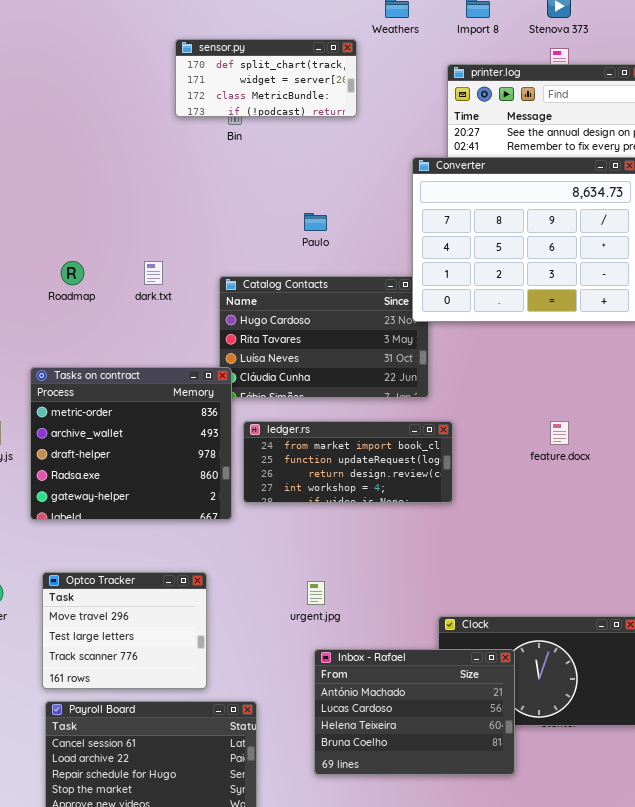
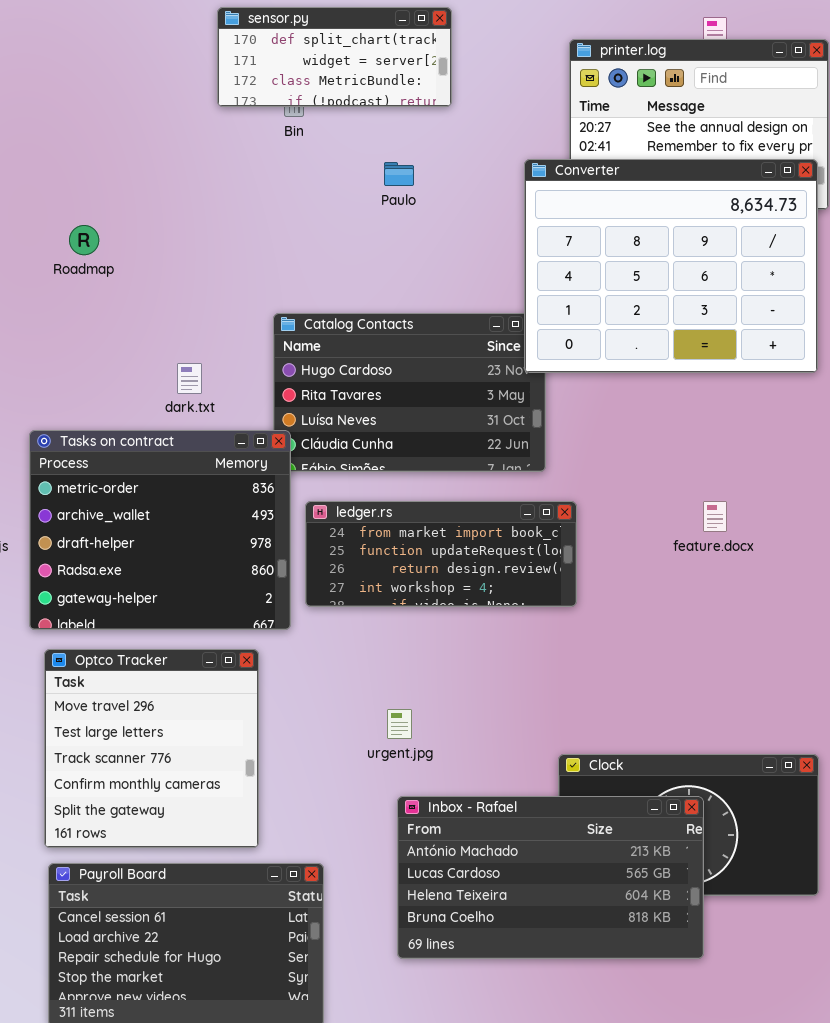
Paulo: [304,213,327,231] -> [384,162,414,186], moved
Roadmap: [61,261,84,285] -> [69,225,99,255], moved
dark.txt: [144,261,163,285] -> [177,363,202,394], moved
Optco Tracker: [42,572,207,689] -> [44,649,259,848], resized
Inbox - Rafael: [314,649,515,775] -> [397,796,704,959], resized

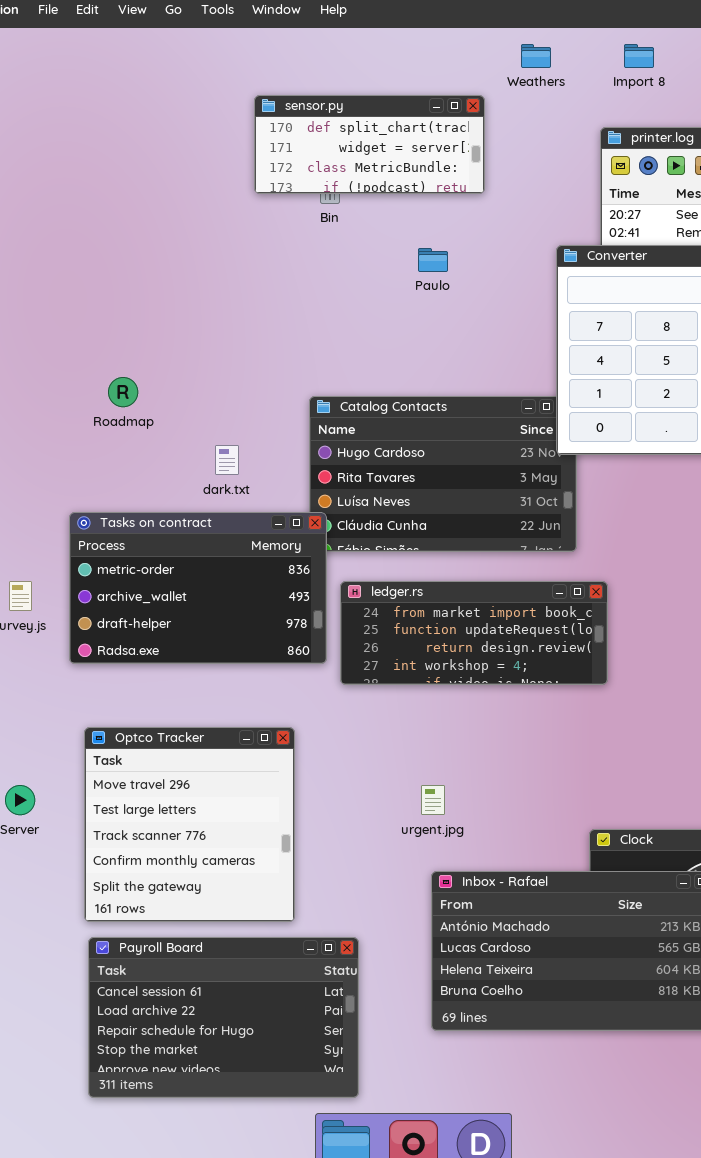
Roadmap: [69,225,99,255] -> [108,377,138,407], moved
Tasks on contract: [29,430,291,630] -> [69,512,327,664], resized

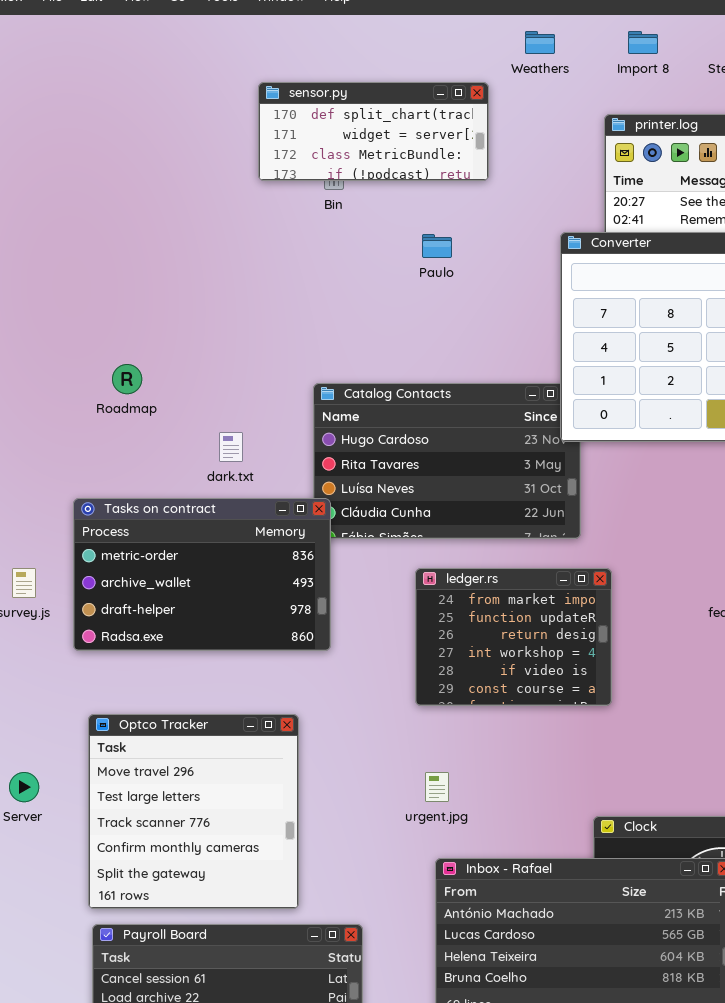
ledger.rs: [340,581,608,685] -> [415,568,612,706], resized

